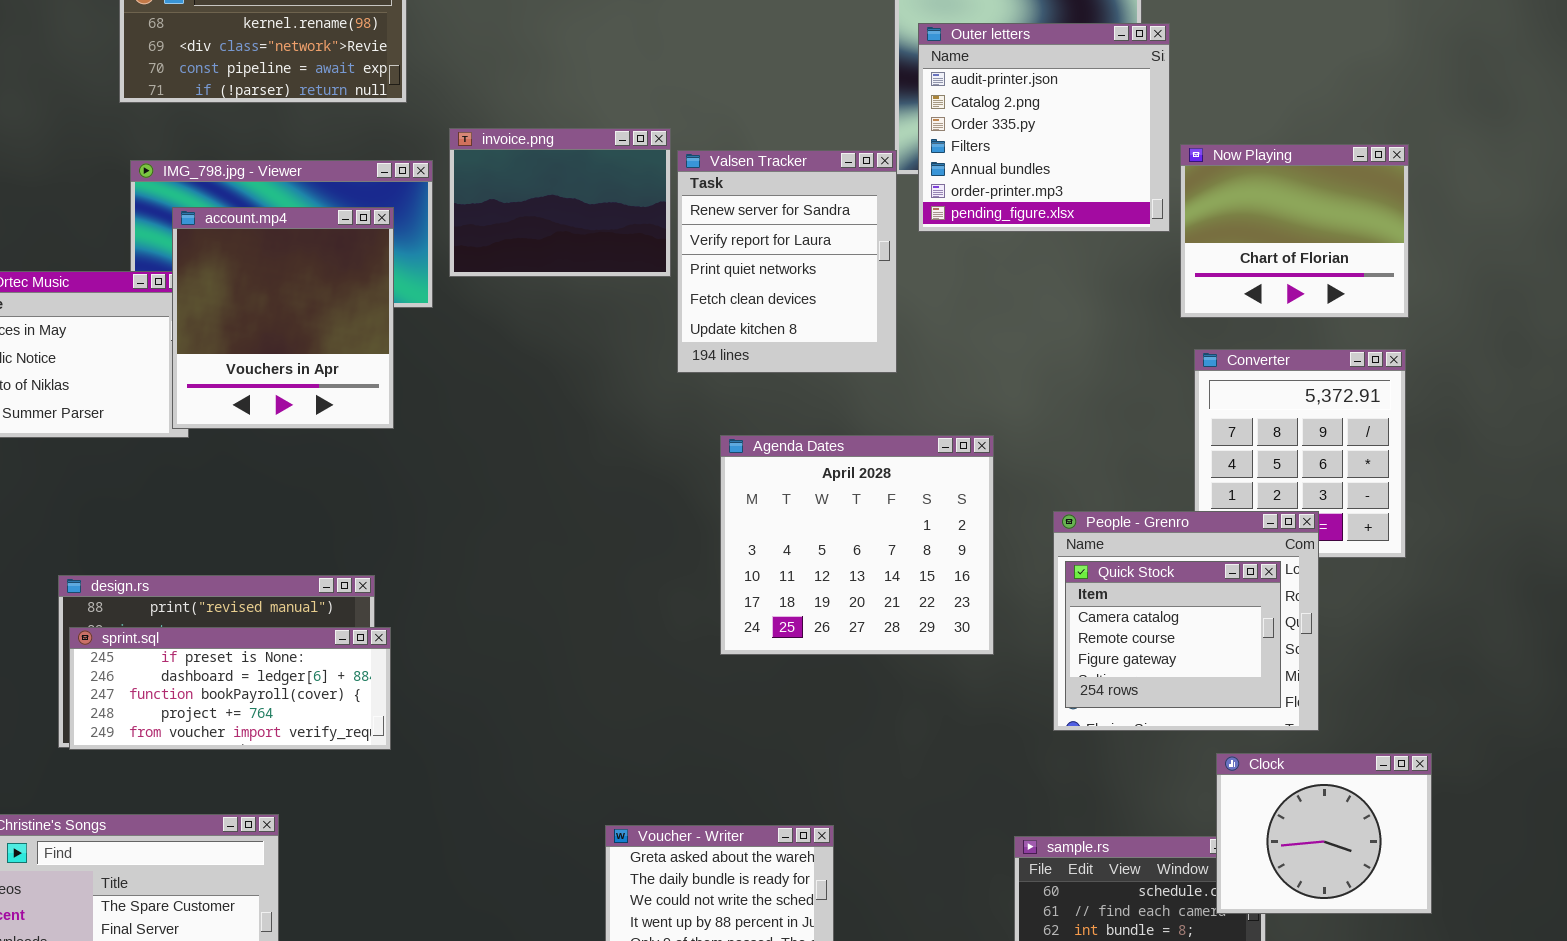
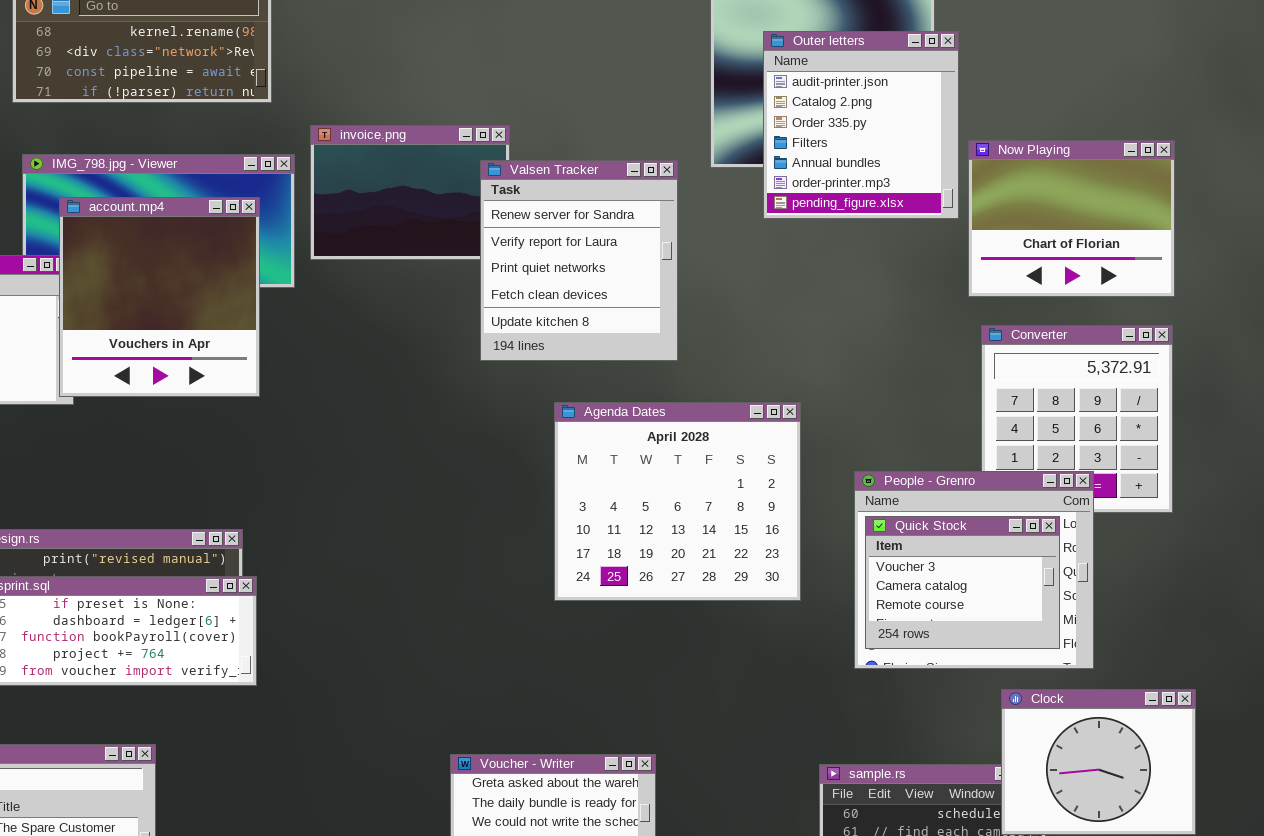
Outer letters: [918,23,1170,232] -> [763,31,959,219], resized
Valsen Tracker: [677,150,897,373] -> [480,160,678,361], moved
Quick Stock: [1065,561,1281,708] -> [865,516,1060,649], scrolled up 1 row

